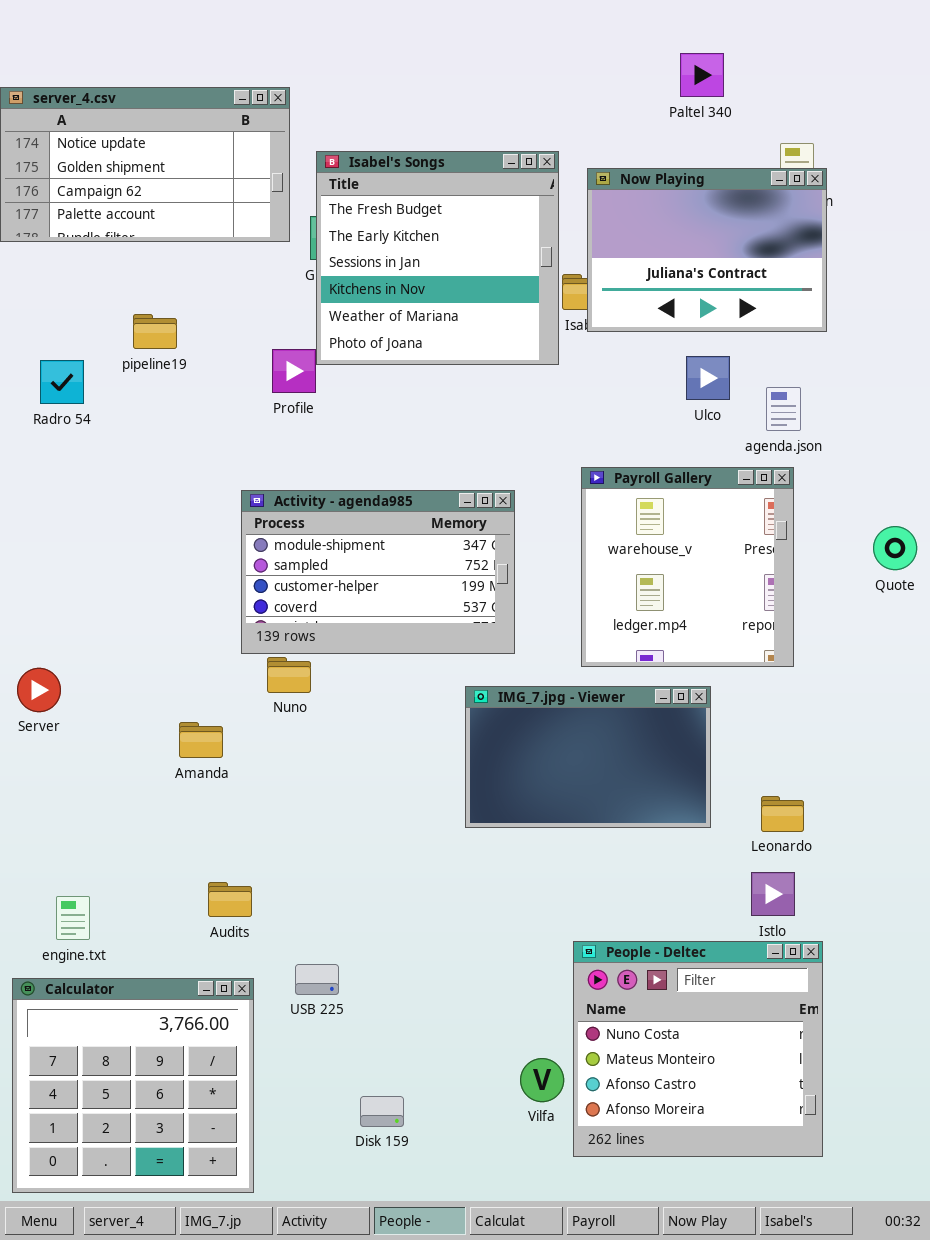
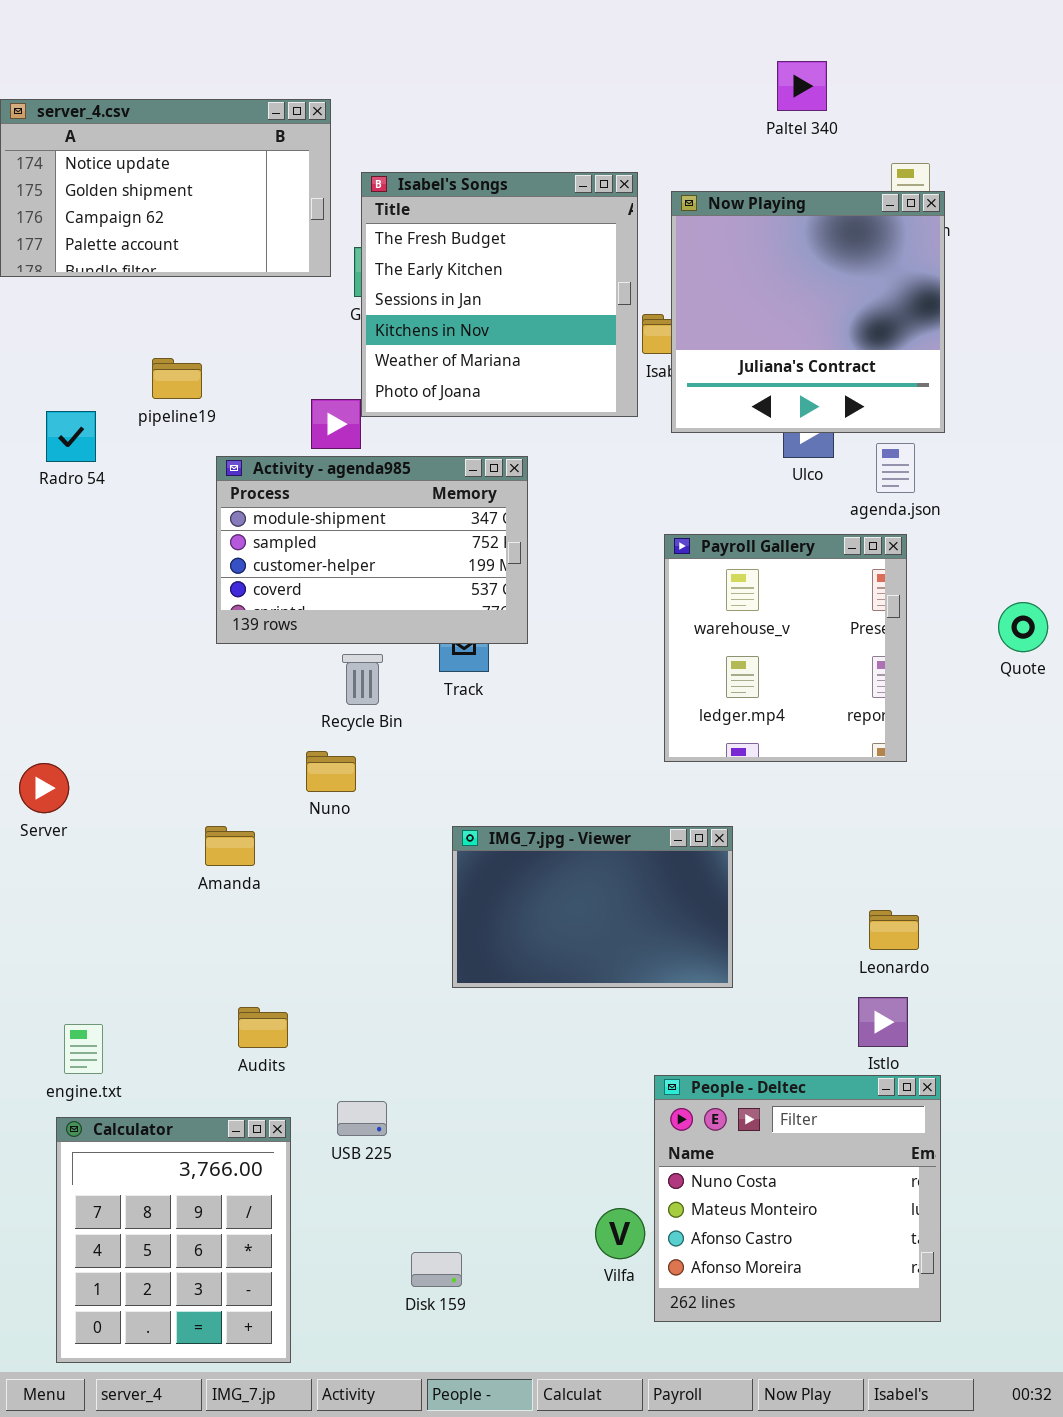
Now Playing: [587,168,827,332] -> [671,191,945,433], resized
Activity - agenda985: [241,490,515,654] -> [216,456,528,644], moved
IMG_7.jpg - Viewer: [465,686,711,828] -> [452,826,733,988], moved
Calculator: [12,978,254,1193] -> [56,1117,291,1363], resized

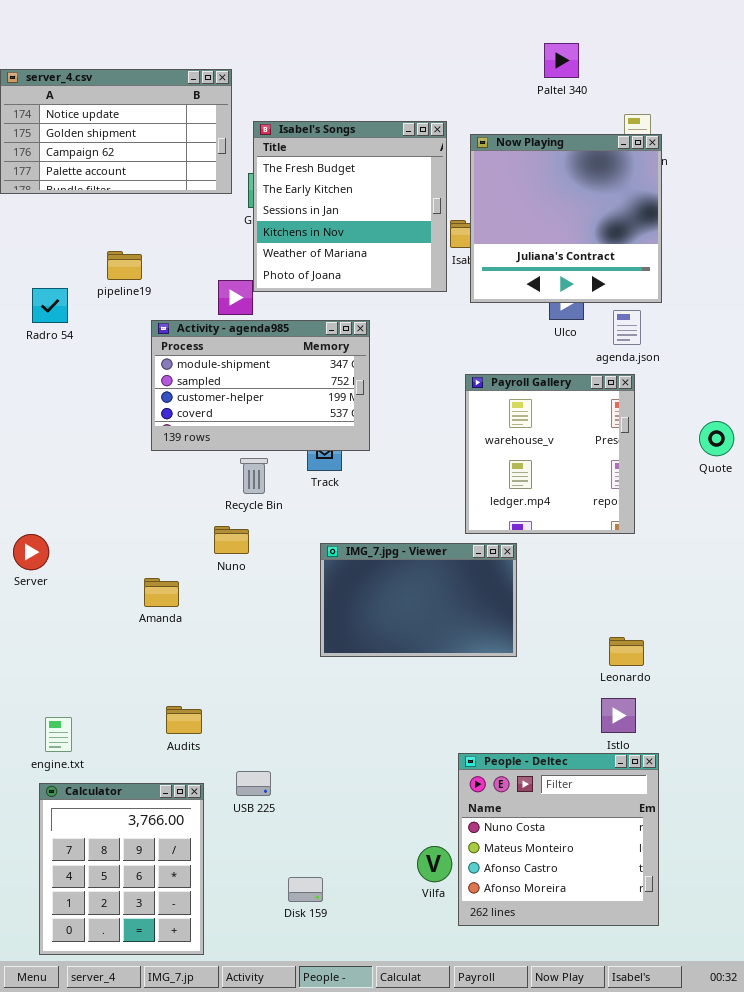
IMG_7.jpg - Viewer: [452,826,733,988] -> [320,543,517,657], moved

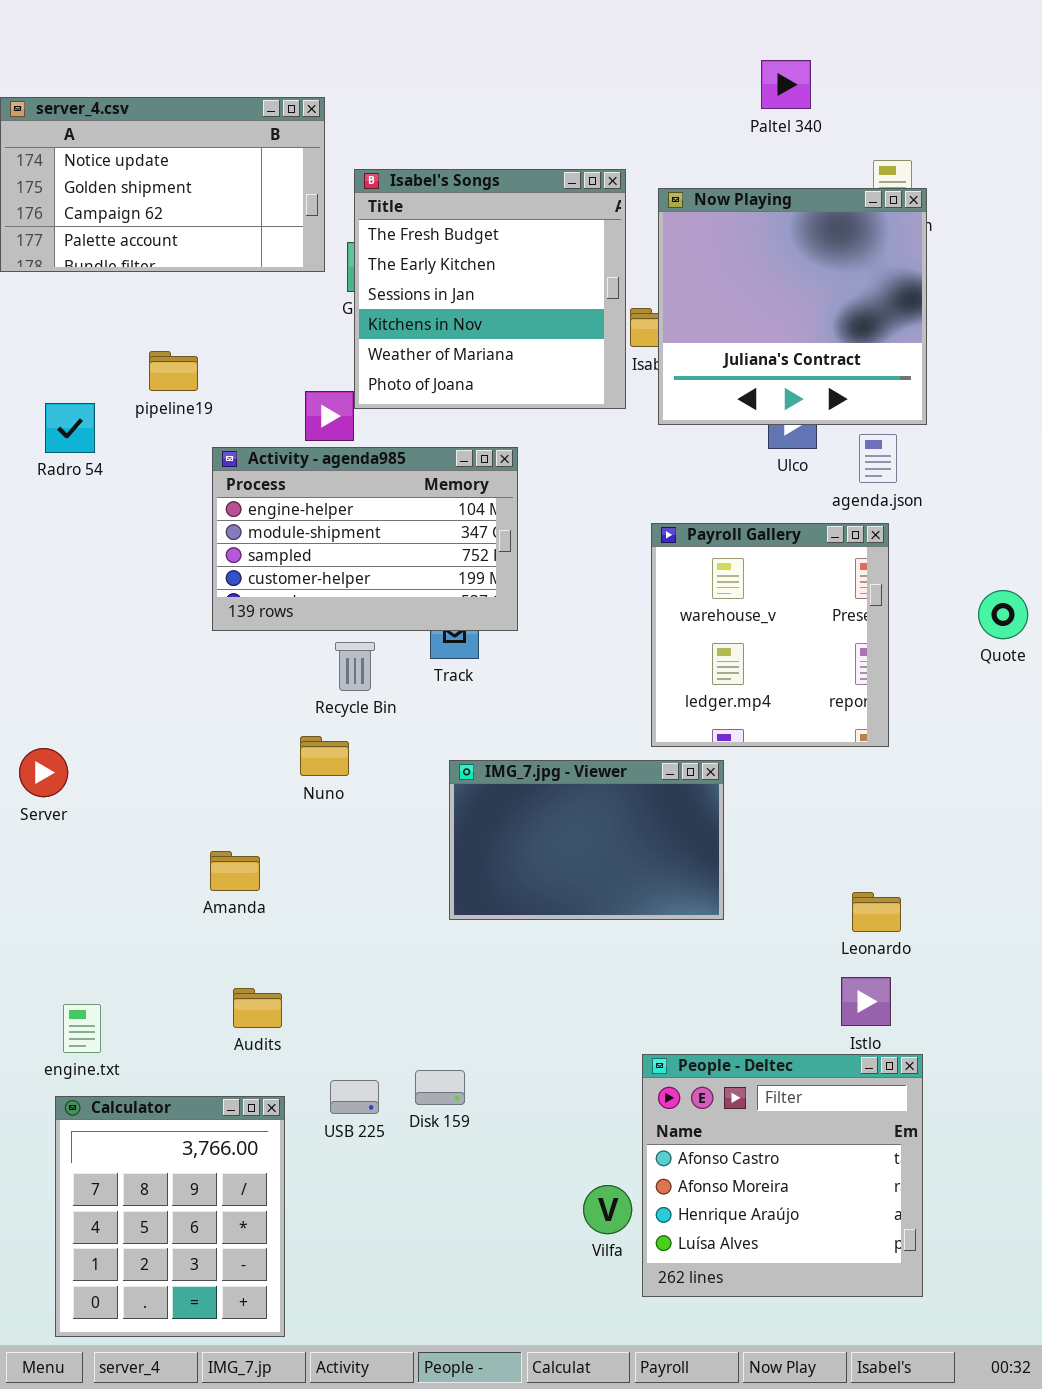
Activity - agenda985: [151,320,370,451] -> [212,447,518,631], scrolled up 1 row
Amanda: [144,578,179,607] -> [210,851,260,891], moved
People - Deltec: [458,753,659,926] -> [642,1054,923,1297], scrolled down 2 rows
Disk 159: [288,877,323,902] -> [415,1070,465,1105], moved

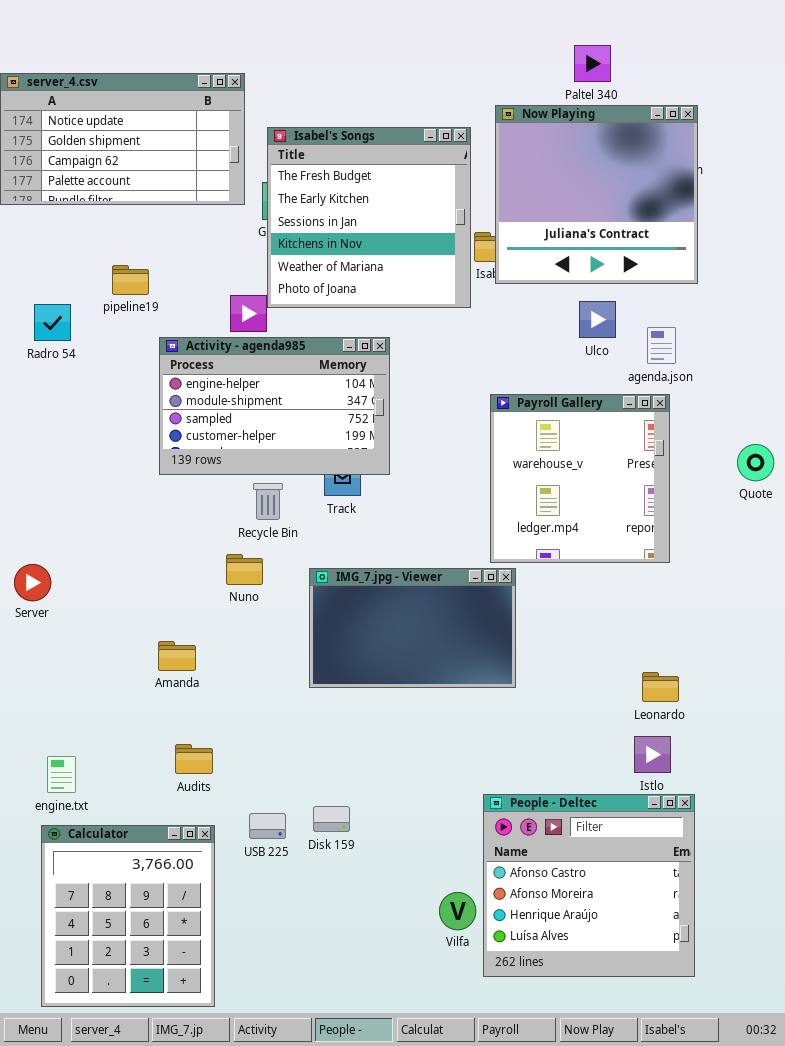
Now Playing: [658,188,927,425] -> [495,105,698,284], moved
IMG_7.jpg - Viewer: [449,760,724,920] -> [309,568,516,688], moved

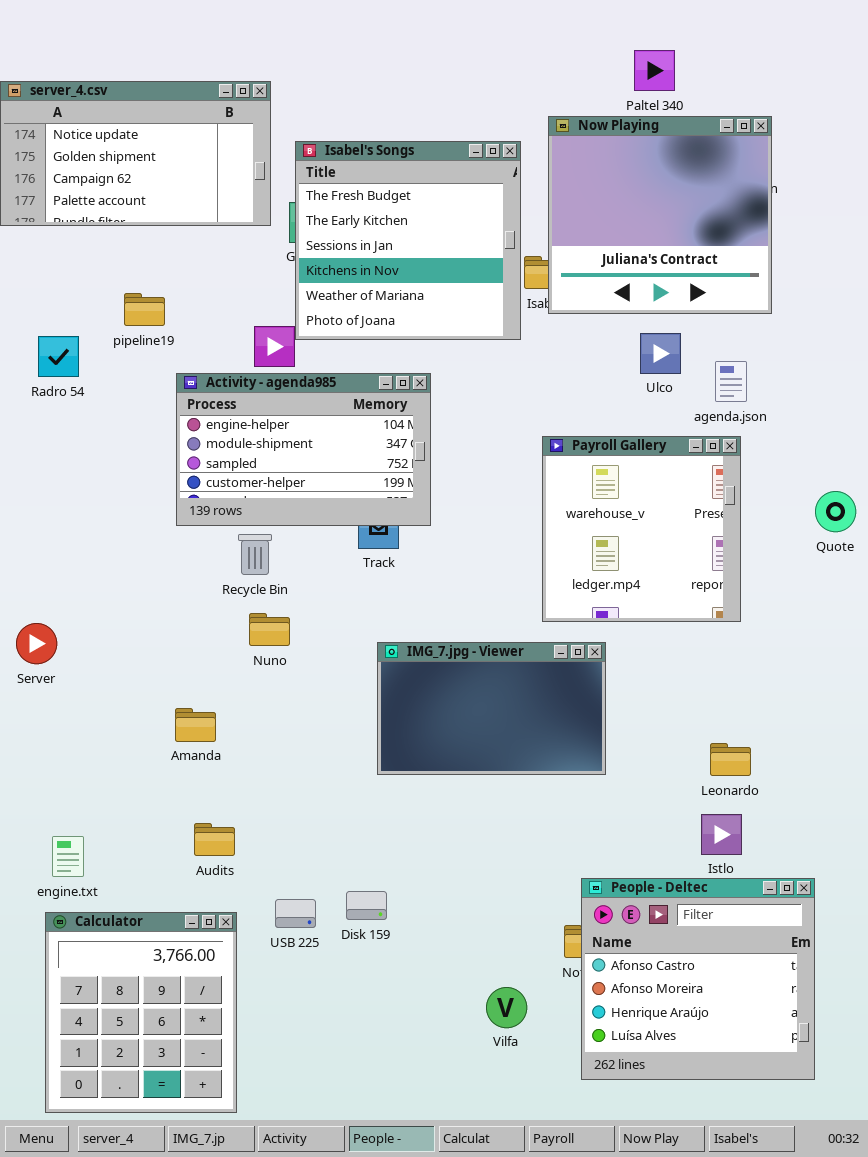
Recycle Bin: [253,483,283,520] -> [238,534,272,575], moved
IMG_7.jpg - Viewer: [309,568,516,688] -> [377,642,606,775], moved
People - Deltec: [483,794,695,977] -> [581,878,815,1080], moved

